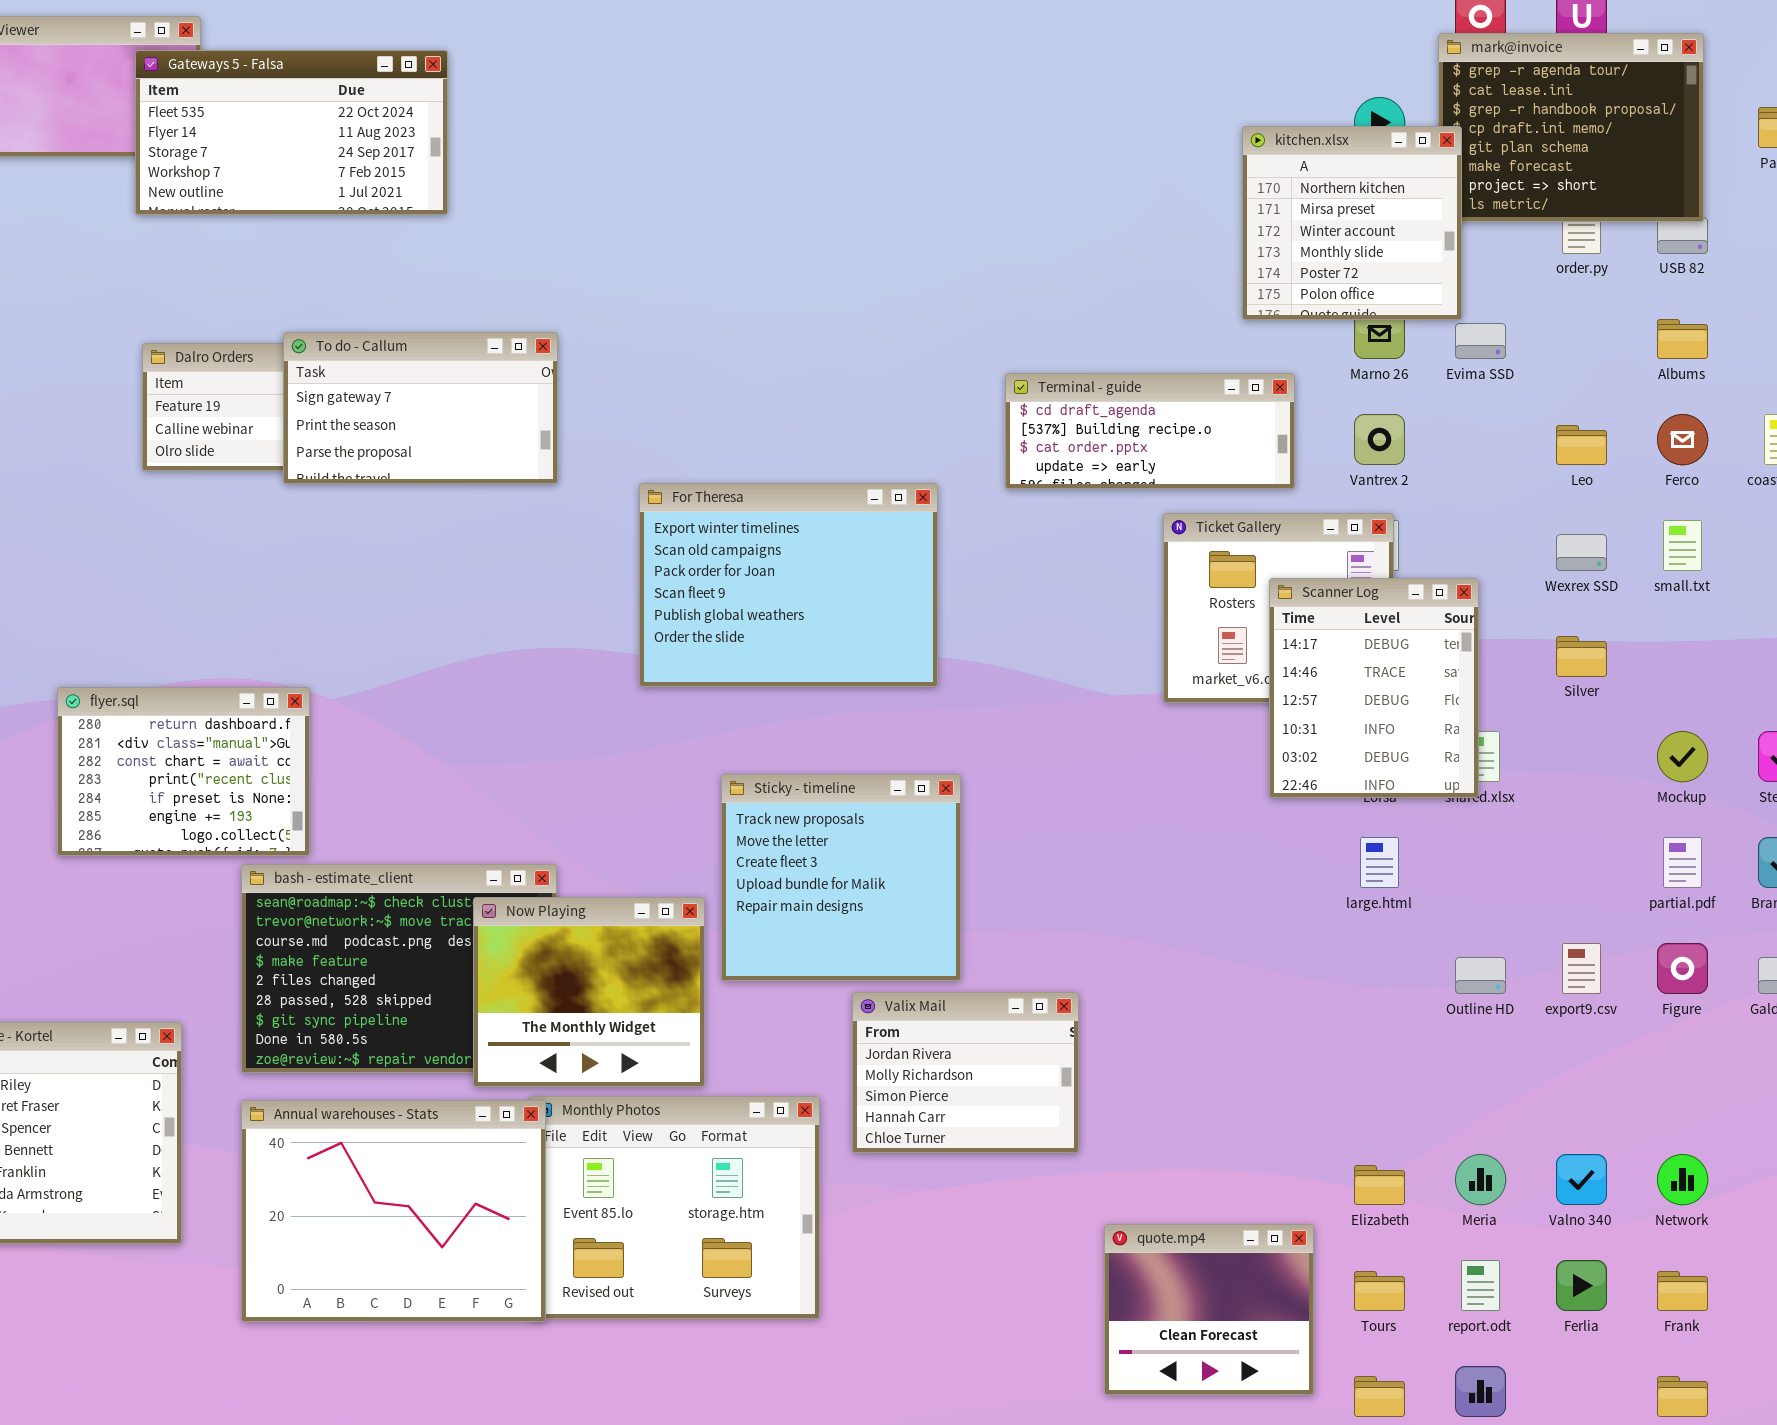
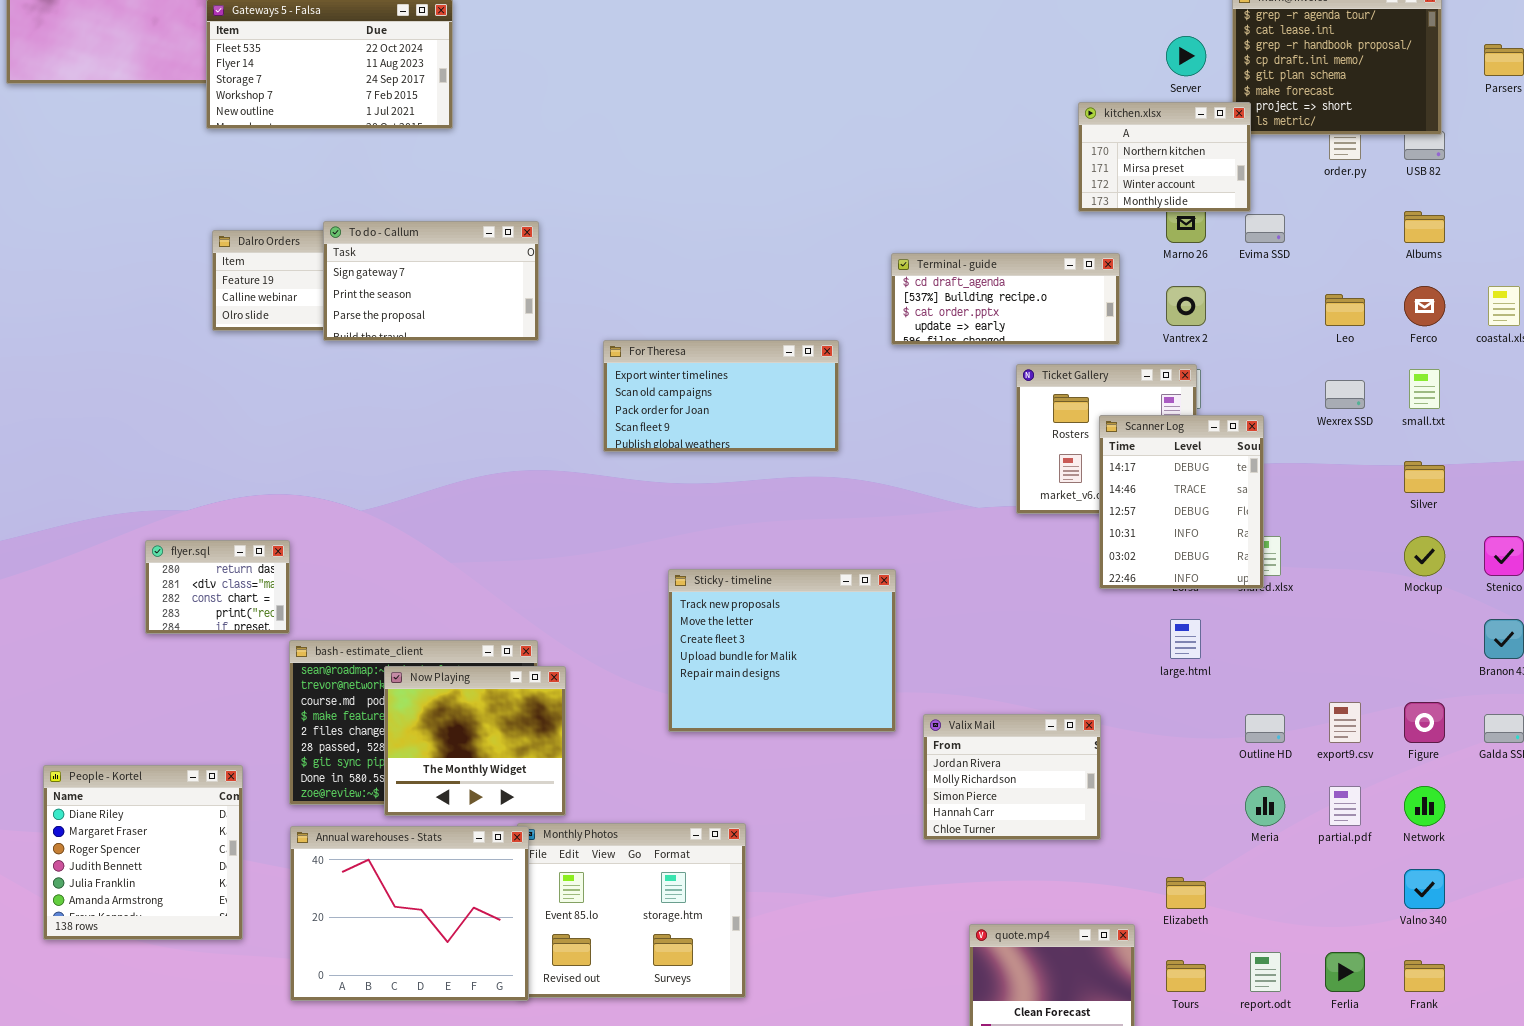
kitchen.xlsx: [1242,126,1462,320] -> [1078,102,1251,212], resized
For Theresa: [639,483,938,687] -> [603,340,839,452], resized
Silver: [1556,636,1607,677] -> [1404,461,1445,493], moved
flyer.sql: [57,687,310,856] -> [145,540,290,634], resized
Sticky - timeline: [721,774,961,981] -> [668,569,896,732], resized
partial.pdf: [1663,837,1702,888] -> [1329,786,1361,826], moved
Now Playing: [473,897,705,1087] -> [384,666,566,816], moved
Valix Mail: [852,992,1079,1153] -> [923,714,1101,840], moved
Meria: [1455,1154,1506,1205] -> [1245,786,1285,826], moved
Valno 340: [1556,1154,1607,1205] -> [1404,869,1445,909], moved
Network: [1657,1154,1708,1205] -> [1404,786,1445,826], moved

